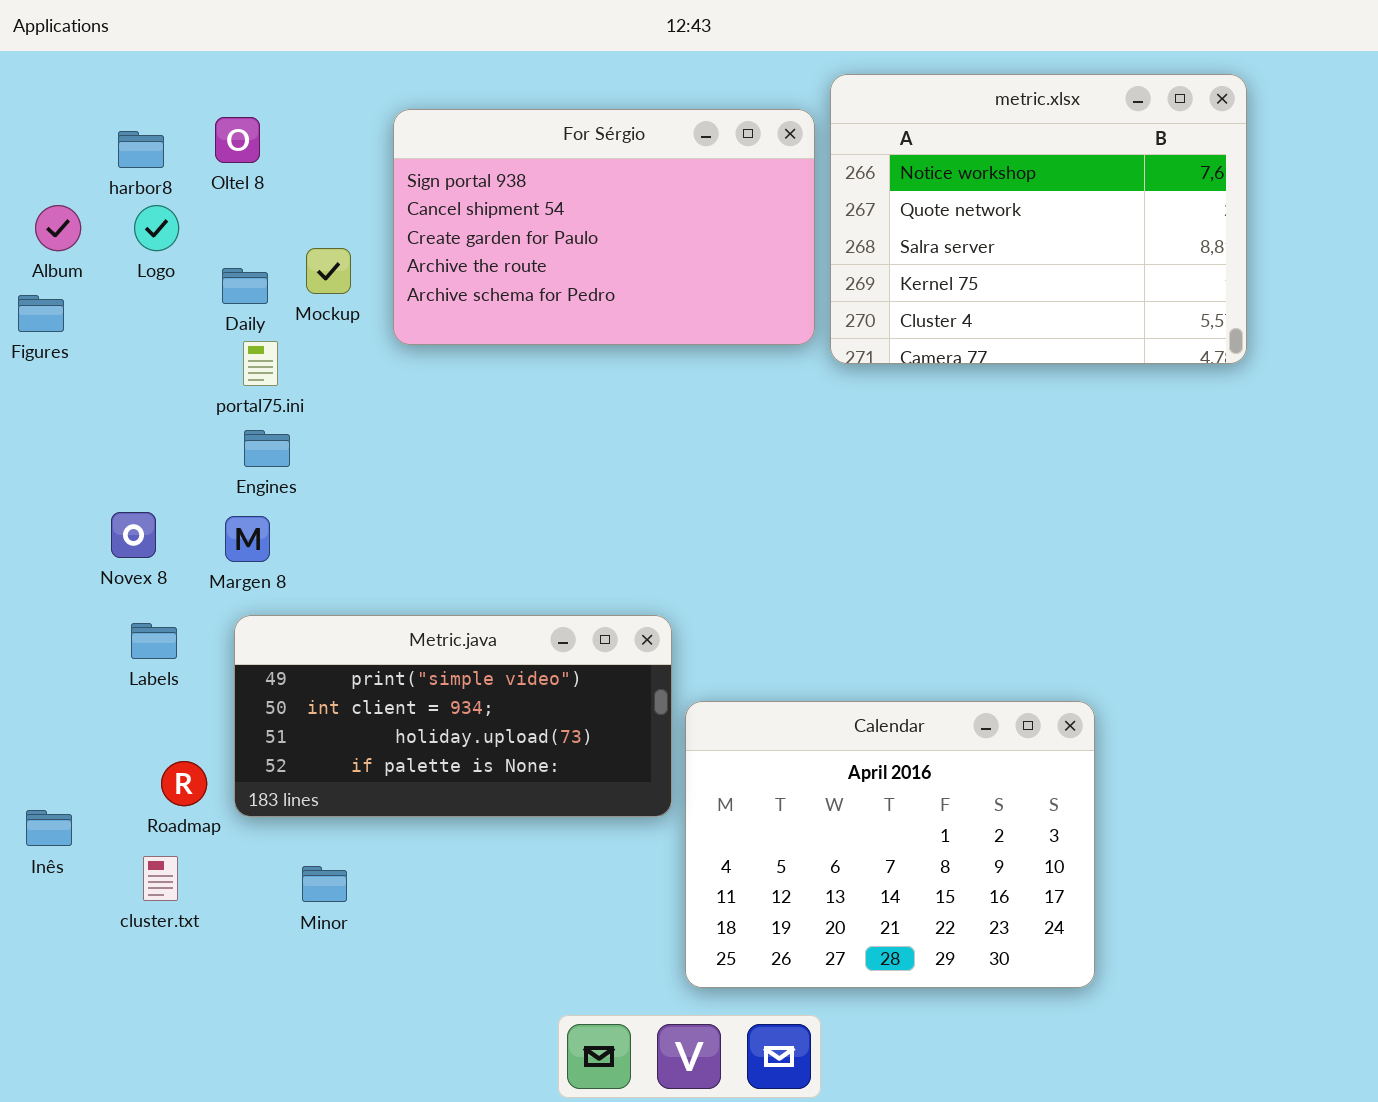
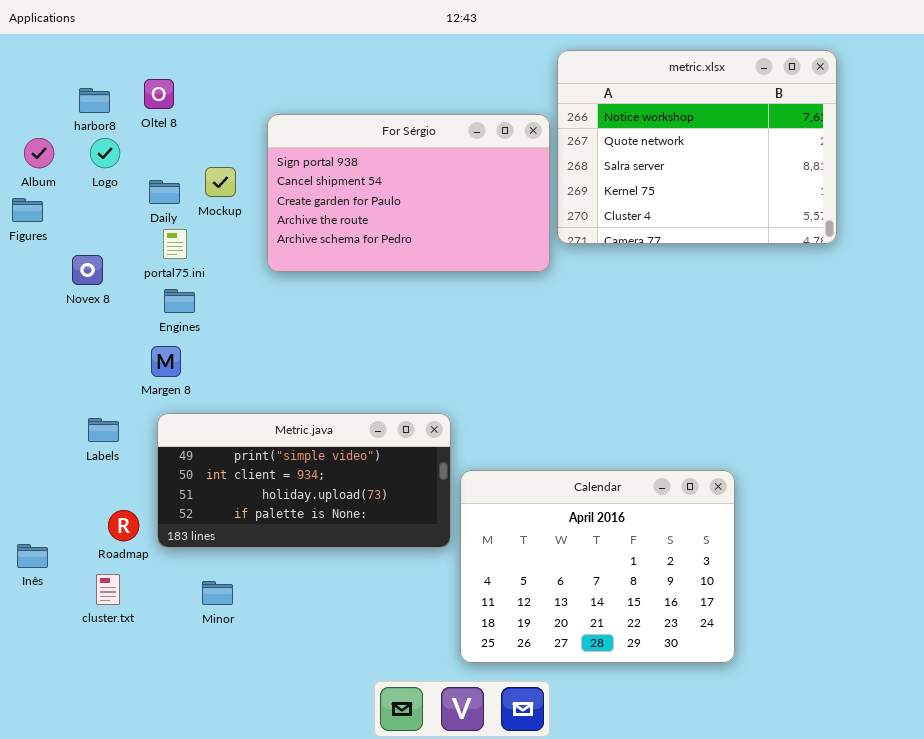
For Sérgio: [393,109,815,345] -> [267,114,550,272], moved
Novex 8: [111,512,156,558] -> [72,255,103,285], moved

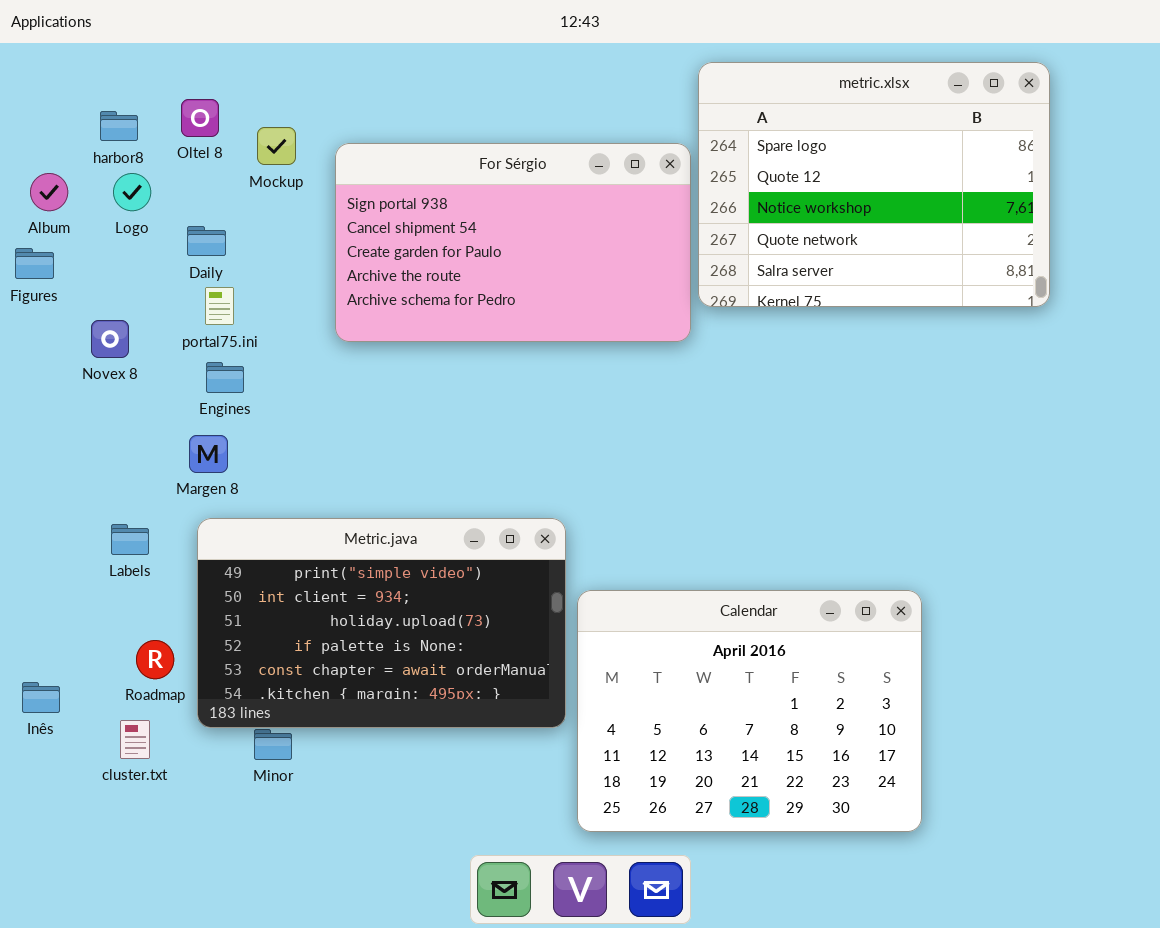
metric.xlsx: [557,50,837,244] -> [698,62,1050,307], scrolled up 2 rows
Mockup: [205,167,236,197] -> [257,127,296,165], moved
Metric.java: [157,413,451,548] -> [197,518,566,728], resized

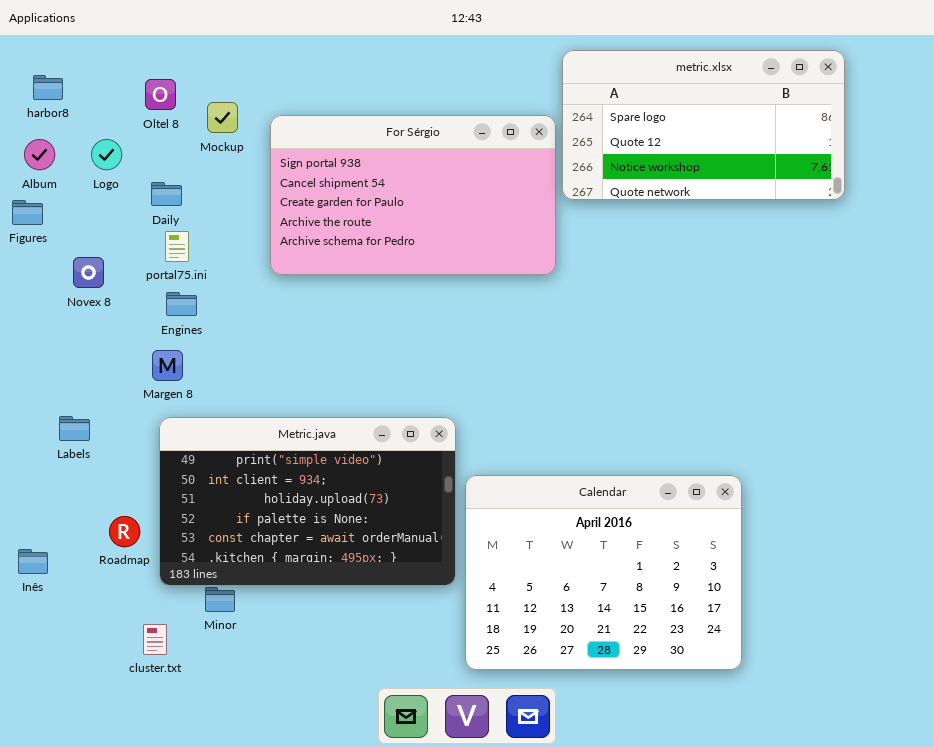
metric.xlsx: [698,62,1050,307] -> [562,50,845,200], resized
harbor8: [100,111,138,141] -> [33,75,63,100], moved
Labels: [111,524,149,555] -> [59,416,90,441], moved
cluster.txt: [120,720,150,759] -> [143,624,167,655], moved

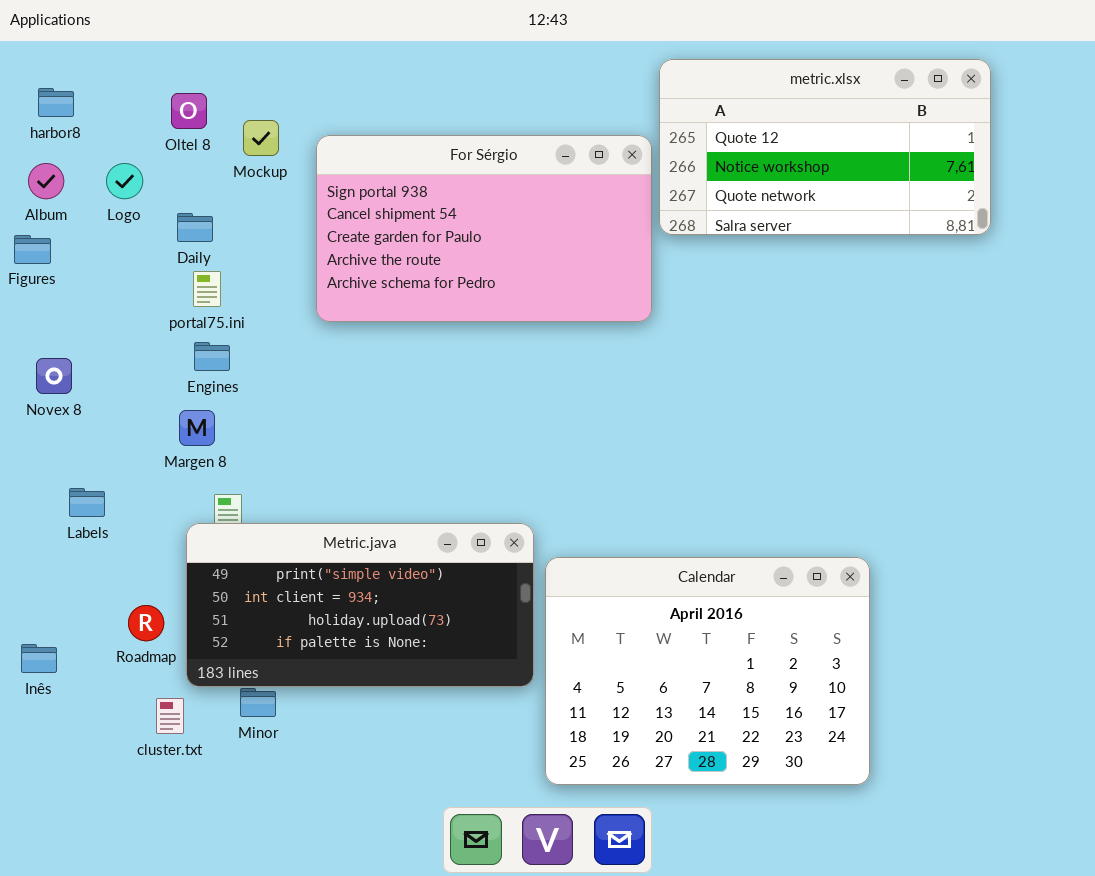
metric.xlsx: [562,50,845,200] -> [659,59,991,235], scrolled down 1 row
Novex 8: [73,257,104,288] -> [36,358,72,394], moved
Metric.java: [159,417,456,586] -> [186,523,534,687], resized
cluster.txt: [143,624,167,655] -> [156,698,184,734], moved

